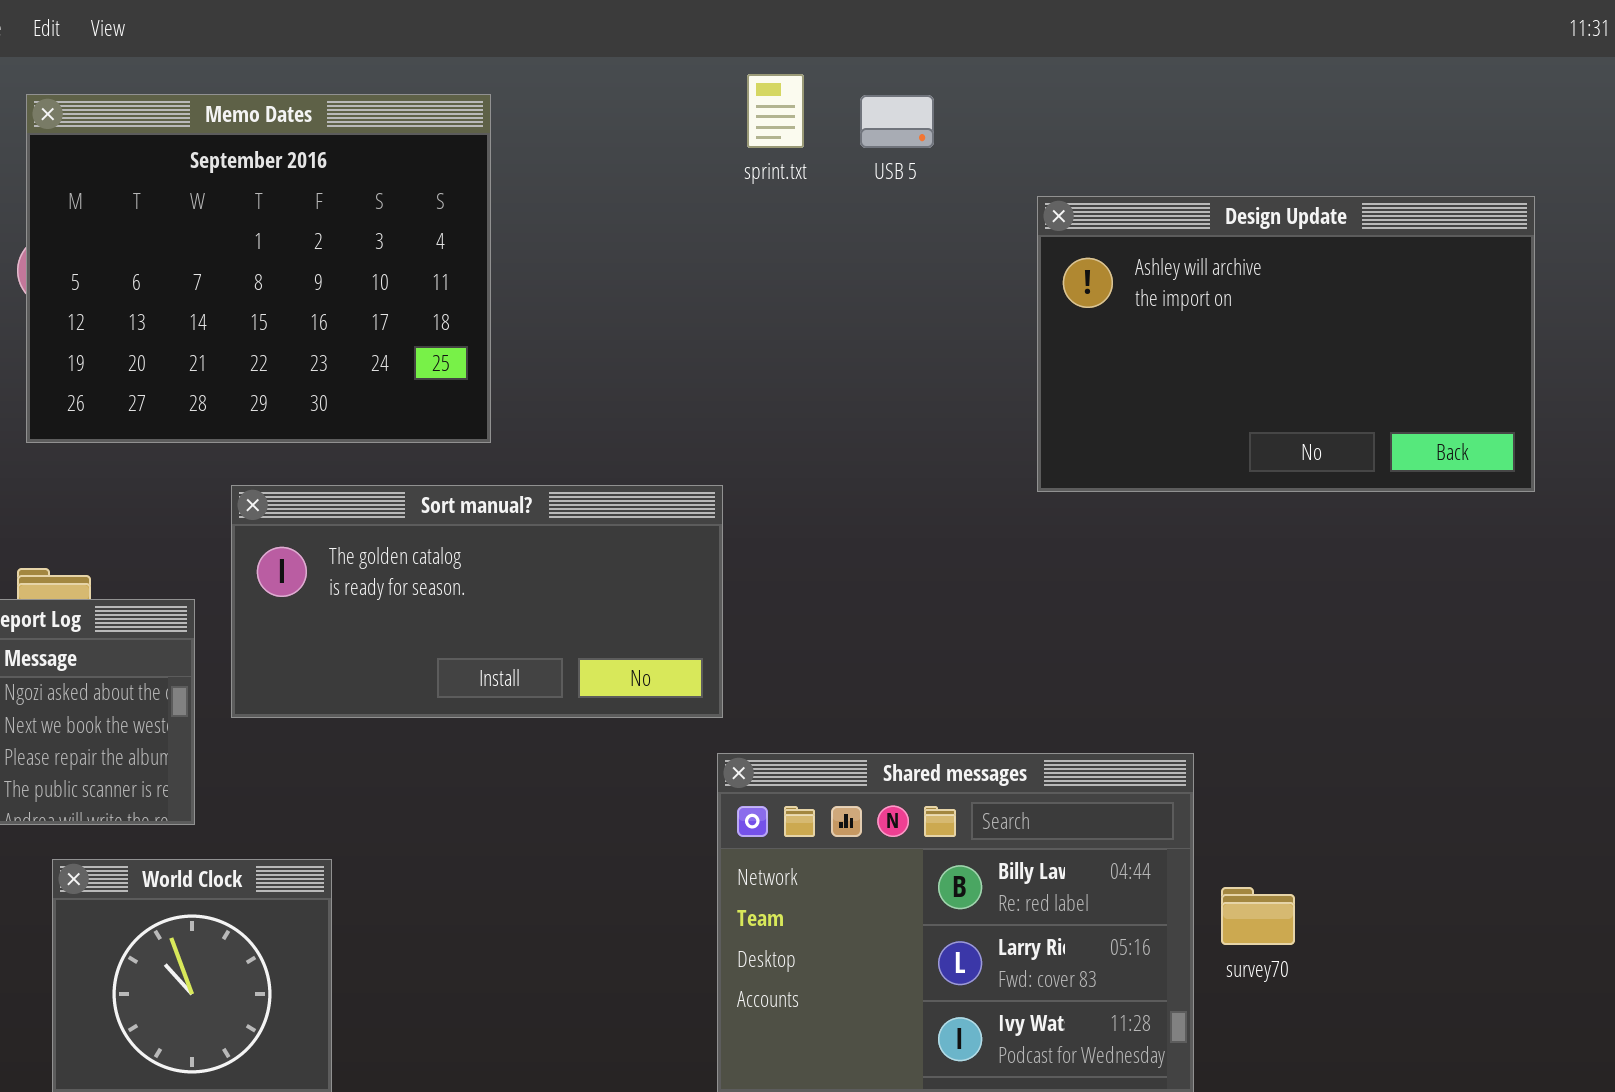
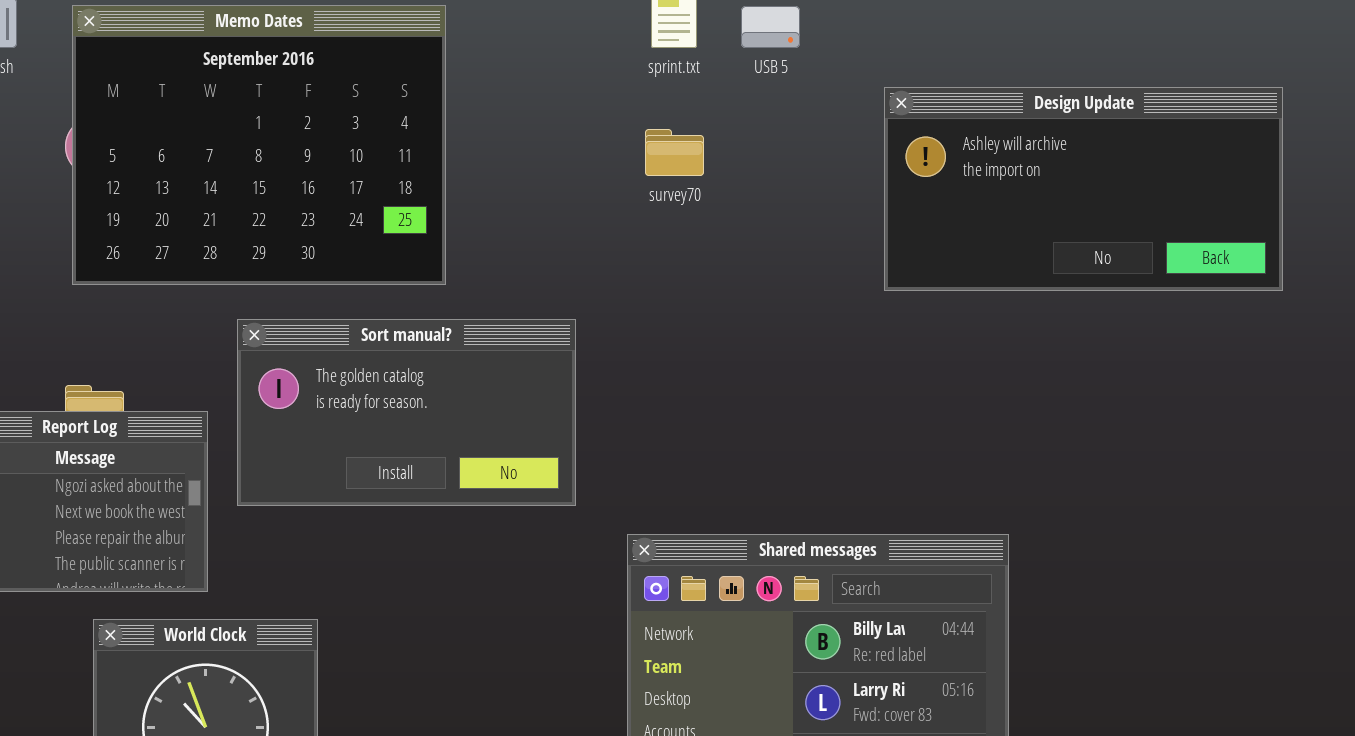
Design Update: [1037,196,1535,492] -> [884,87,1283,291], resized
Sort manual?: [231,485,723,718] -> [237,319,576,506], resized
survey70: [1221,887,1295,945] -> [645,129,704,176], moved

